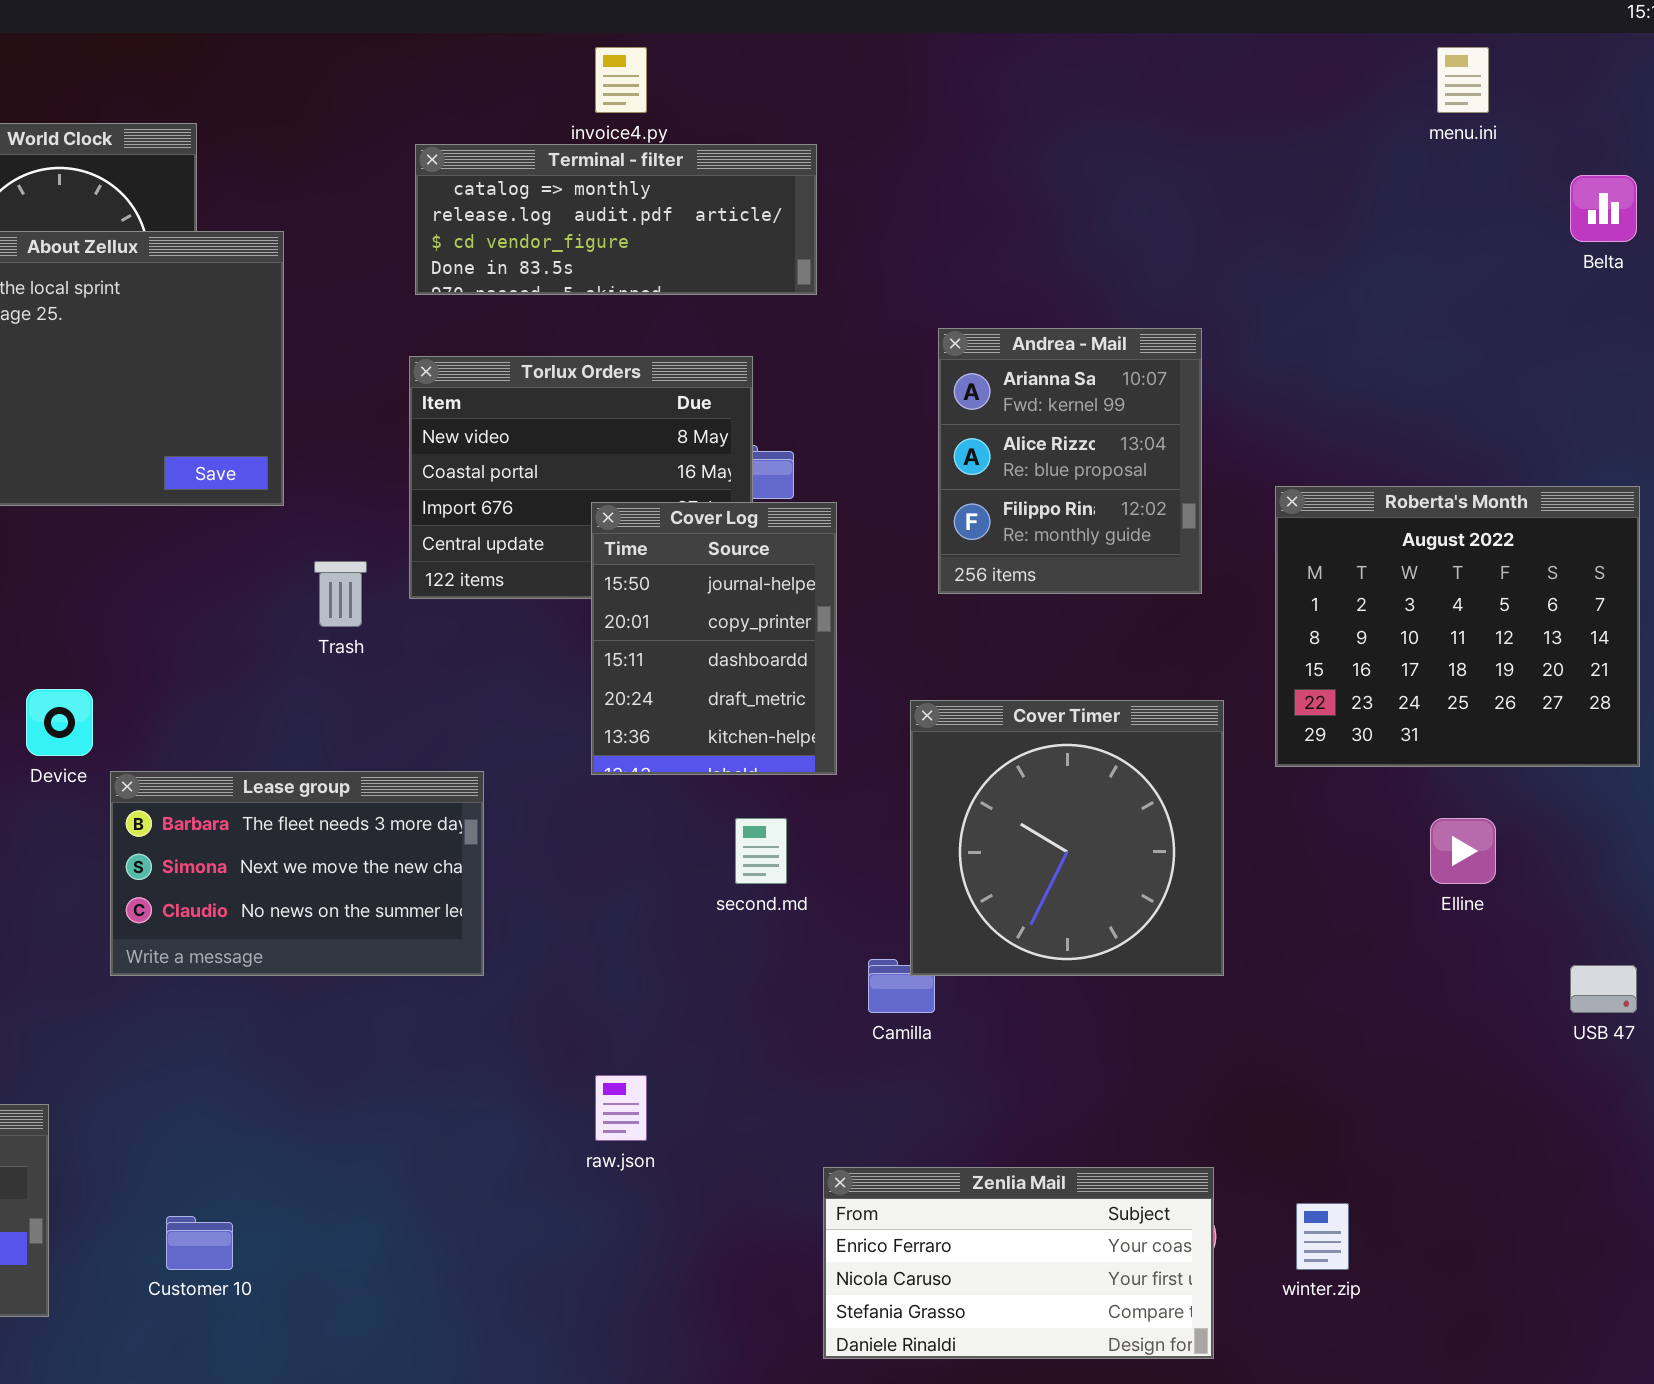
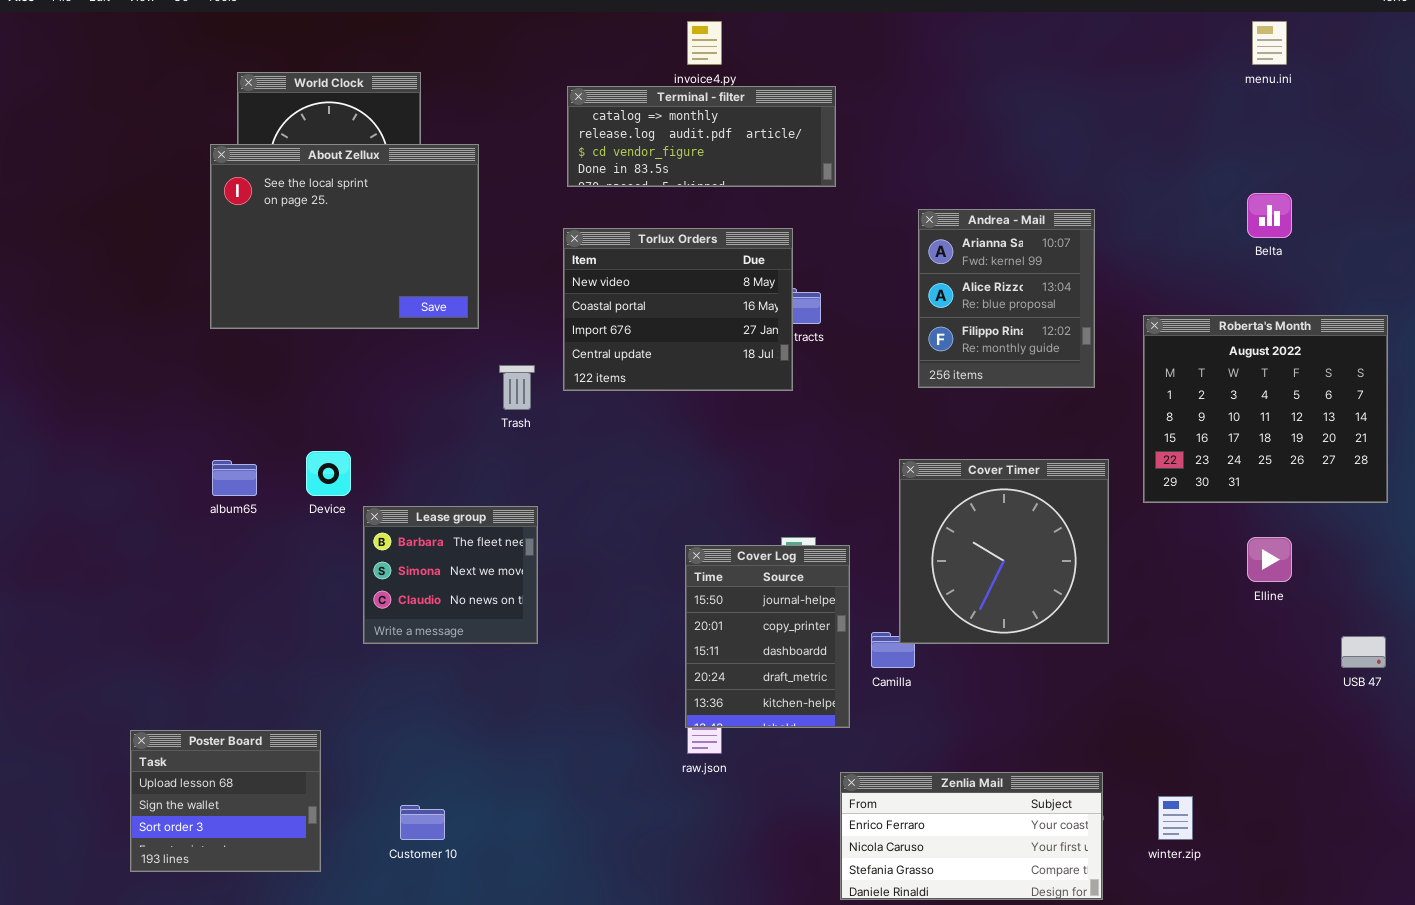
Belta: [1570,175,1637,242] -> [1247,193,1292,238], moved
Cover Log: [591,502,837,775] -> [685,545,850,728], moved
Lease group: [110,771,484,976] -> [363,506,538,644], resized

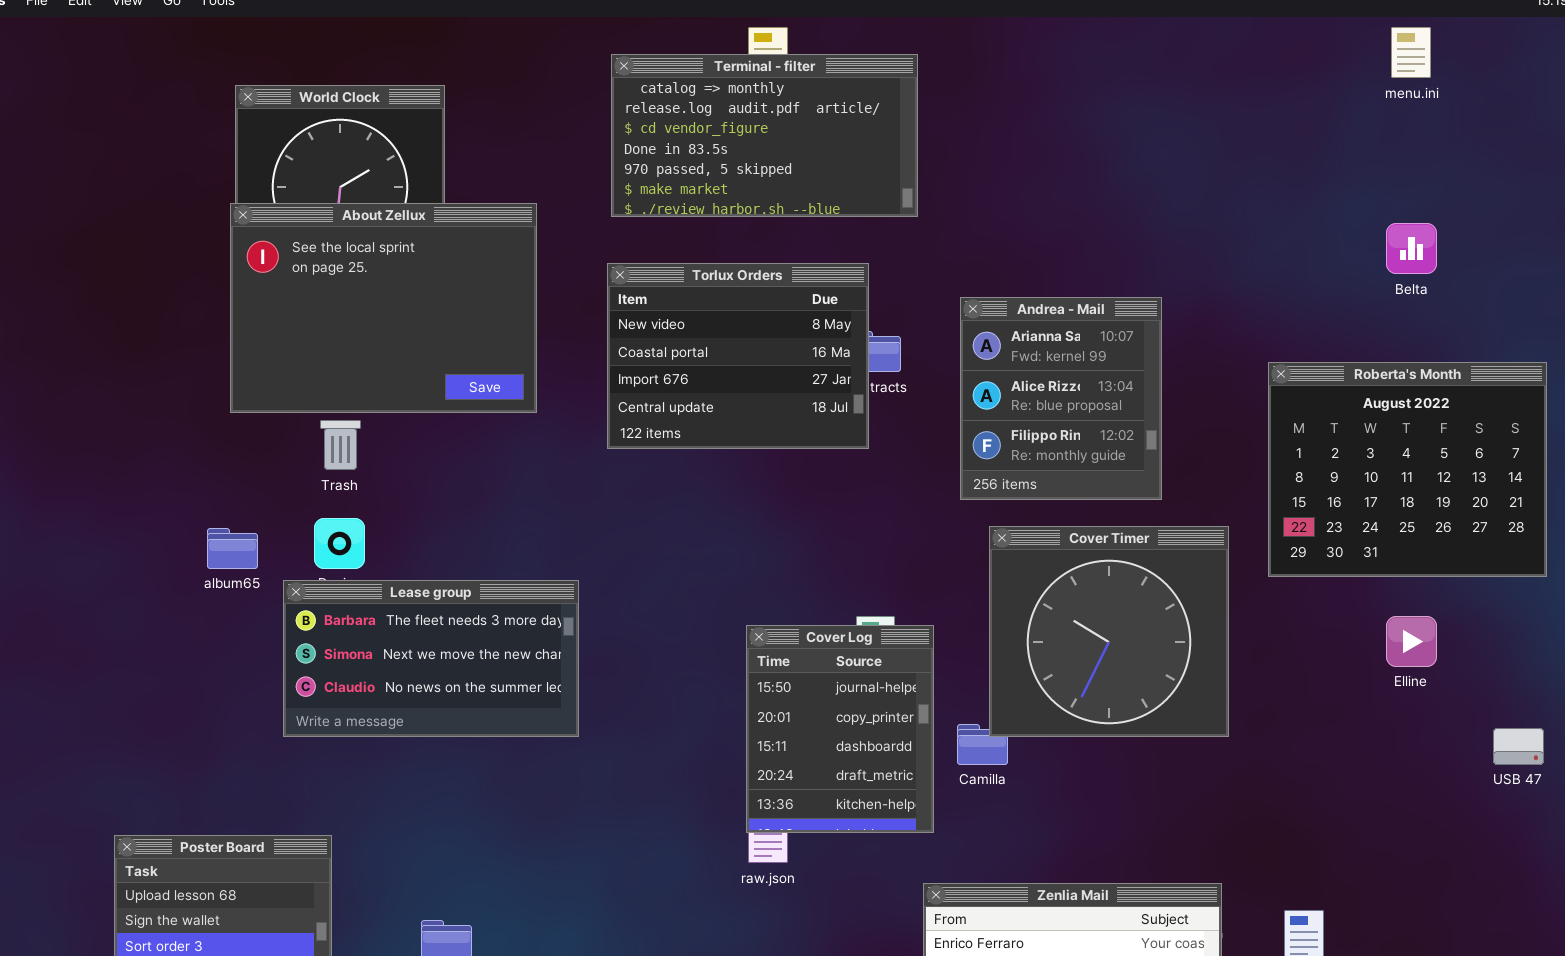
Terminal - filter: [567,86,836,187] -> [611,54,918,217], resized
About Zellux: [210,144,479,329] -> [230,203,537,413], moved
Andrea - Mail: [918,209,1095,388] -> [960,297,1162,500], moved
Trash: [499,365,535,410] -> [320,420,361,470], moved
Lease group: [363,506,538,644] -> [283,580,579,737], resized

